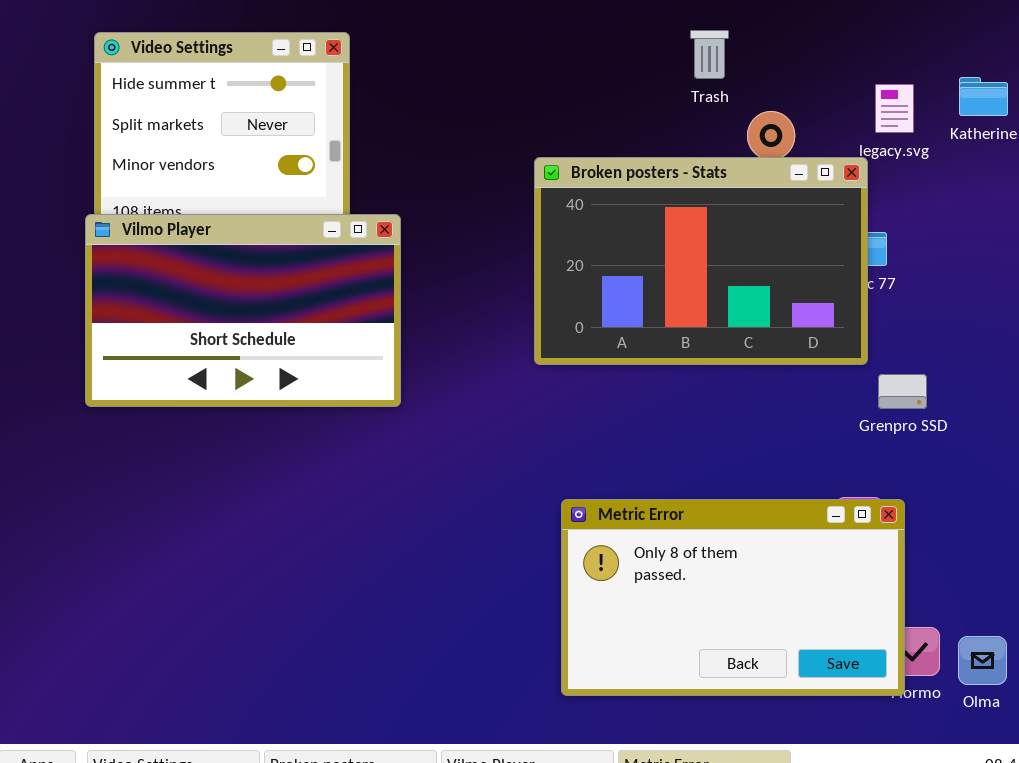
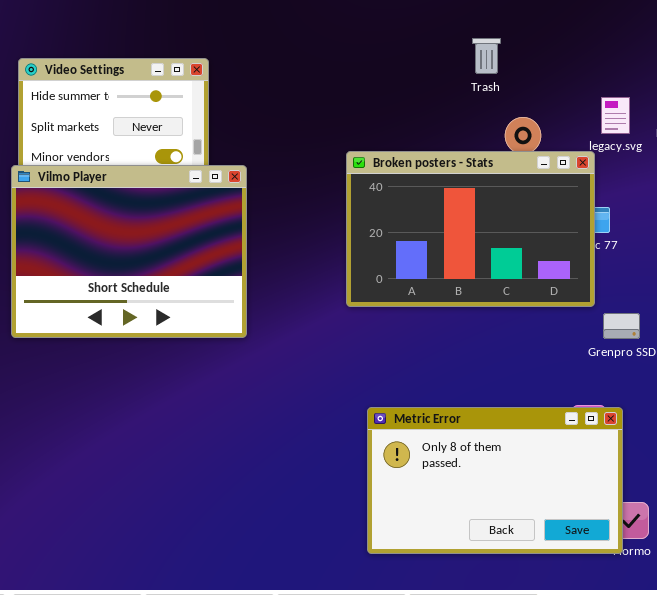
Trash: [690,30,729,79] -> [472,38,501,74], moved
Vilmo Player: [85,214,401,407] -> [11,165,247,338], resized

